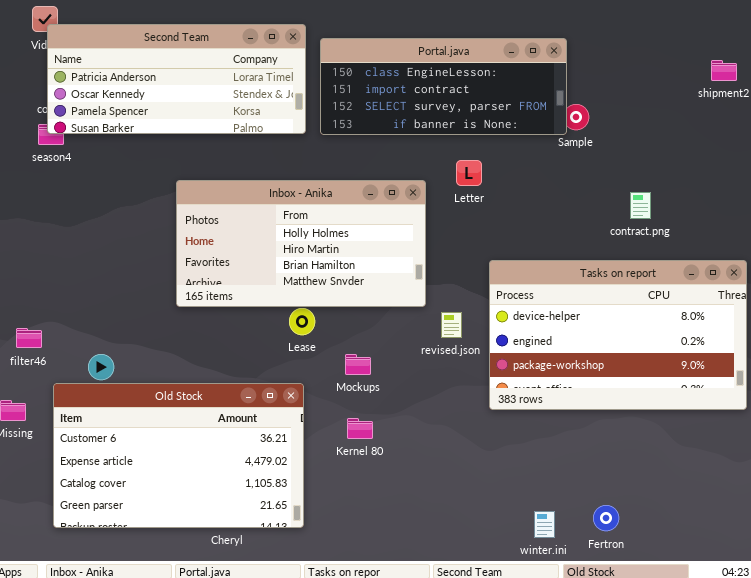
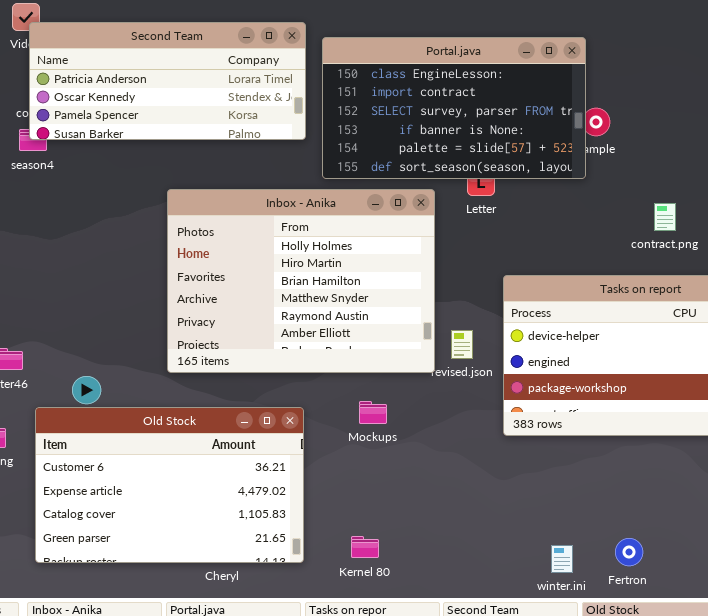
Portal.java: [320,38,567,135] -> [322,37,586,179], resized
Inbox - Anika: [176,180,426,307] -> [167,189,435,373], resized
Mockups: [345,354,371,375] -> [359,401,387,424], moved
Kernel 80: [347,418,373,439] -> [351,536,379,558], moved

